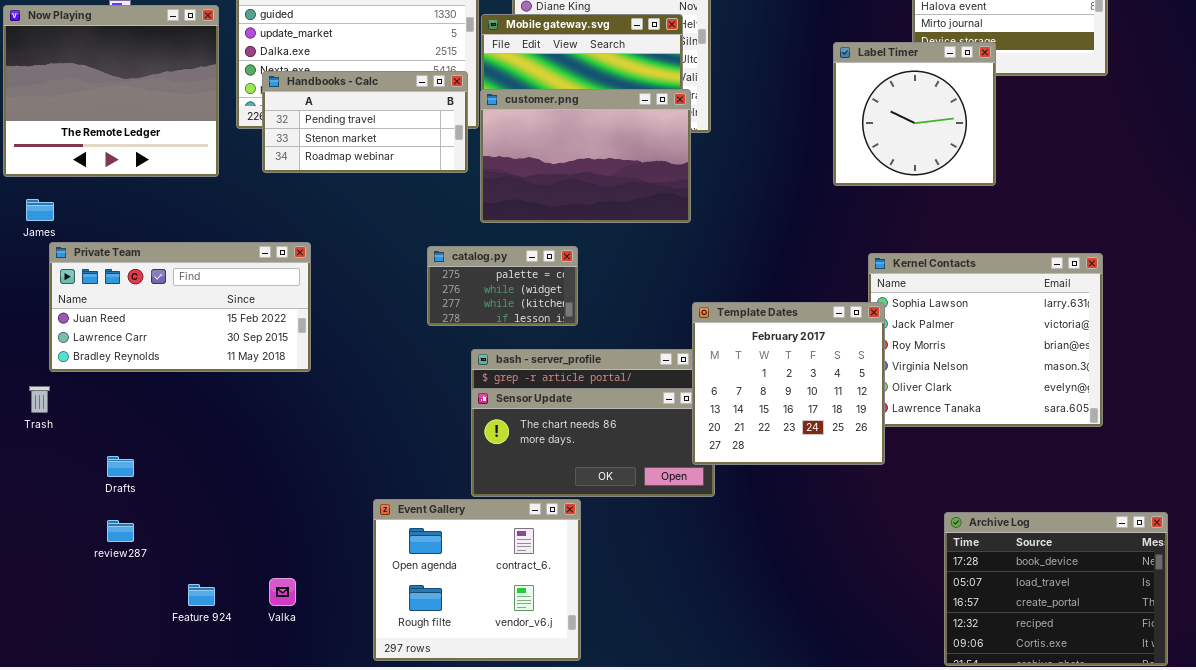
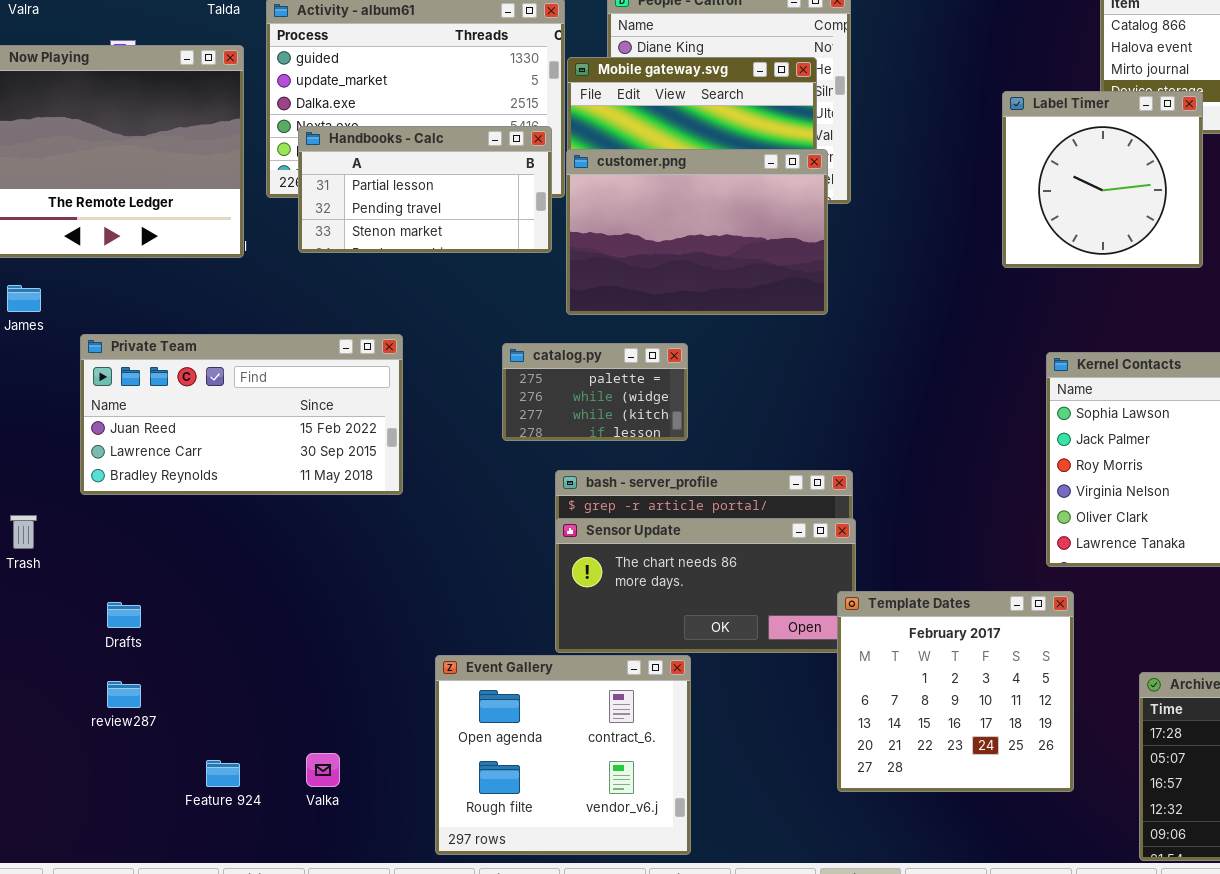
Handbooks - Calc: [262,71,468,173] -> [298,126,552,253], scrolled up 1 row
Private Team: [49,242,311,372] -> [80,334,403,495], moved
Template Dates: [692,302,885,465] -> [837,591,1074,792], moved

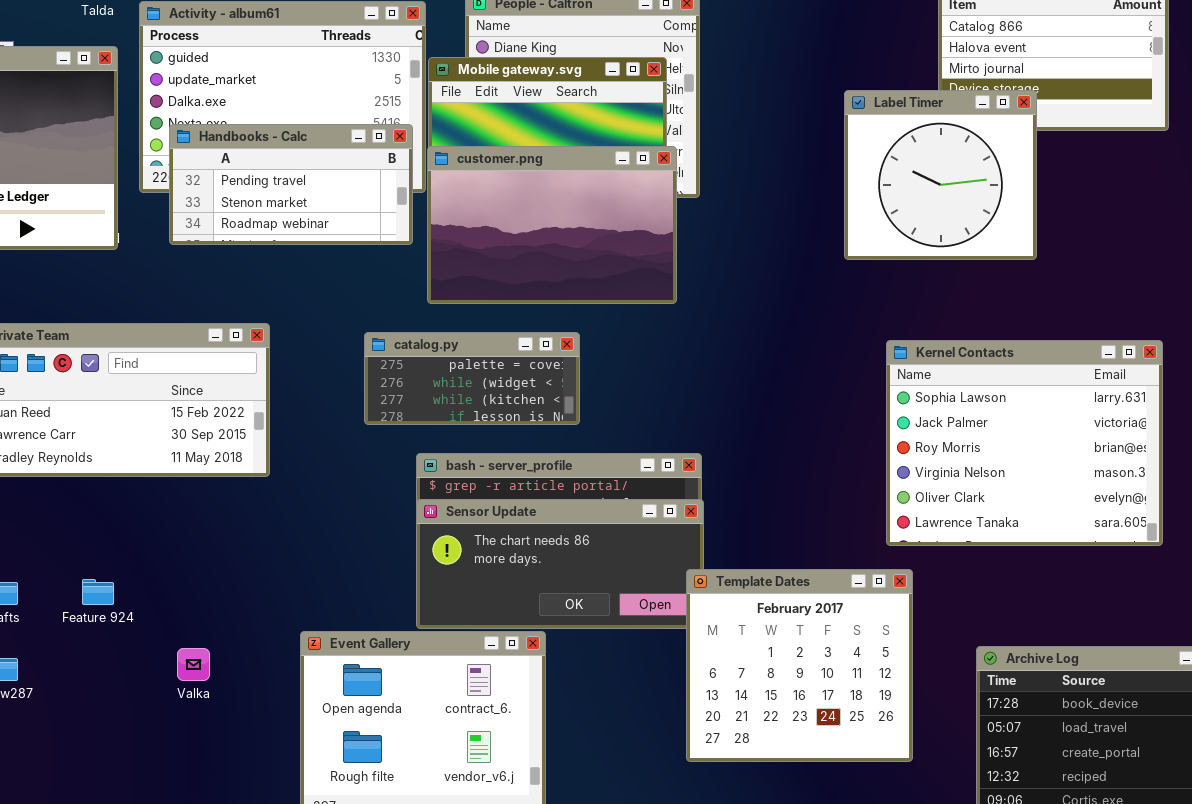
Handbooks - Calc: [298,126,552,253] -> [169,124,413,245], scrolled down 1 row
catalog.py: [502,343,688,441] -> [364,332,580,425], resized
Valka: [306,753,340,787] -> [177,648,210,681], moved
Feature 924: [206,760,240,787] -> [82,579,114,605], moved

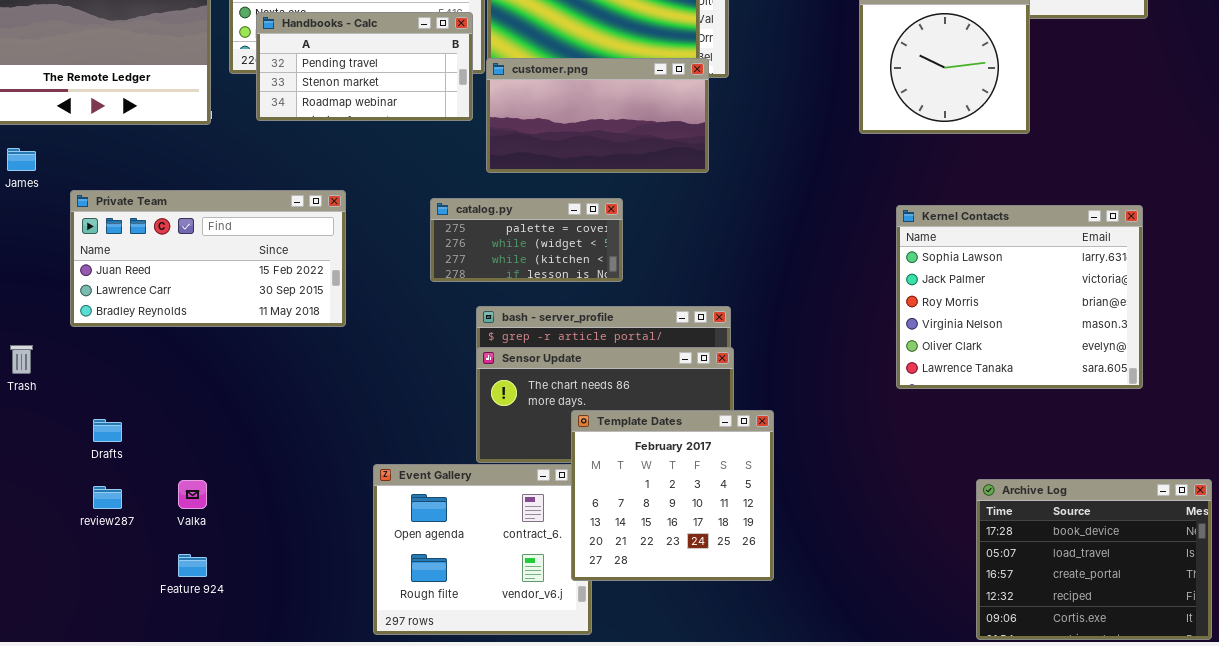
customer.png: [427,146,677,304] -> [486,58,709,173], resized
Template Dates: [686,569,913,762] -> [571,410,774,581], moved
Feature 924: [82,579,114,605] -> [178,554,207,577], moved
Valka: [177,648,210,681] -> [178,480,207,509], moved

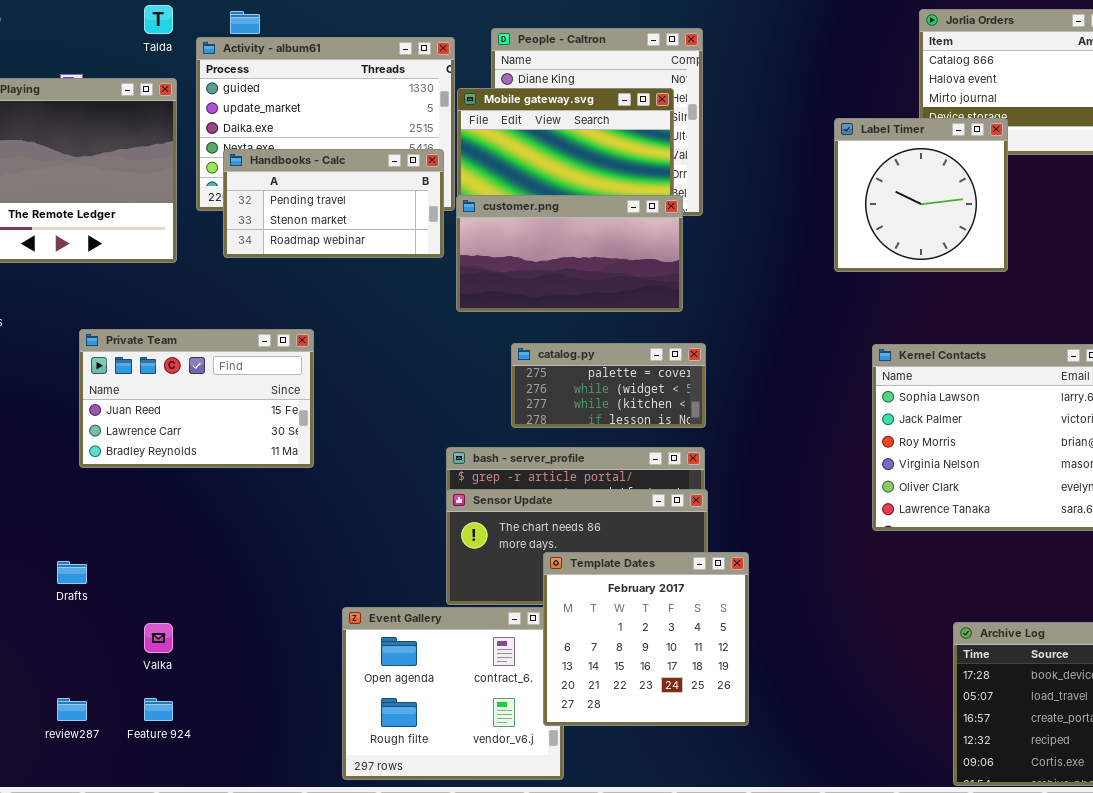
Private Team: [70,190,346,327] -> [79,329,314,468], resized
catalog.py: [430,198,623,282] -> [511,343,706,428], moved
review287: [93,486,122,509] -> [57,698,87,721], moved

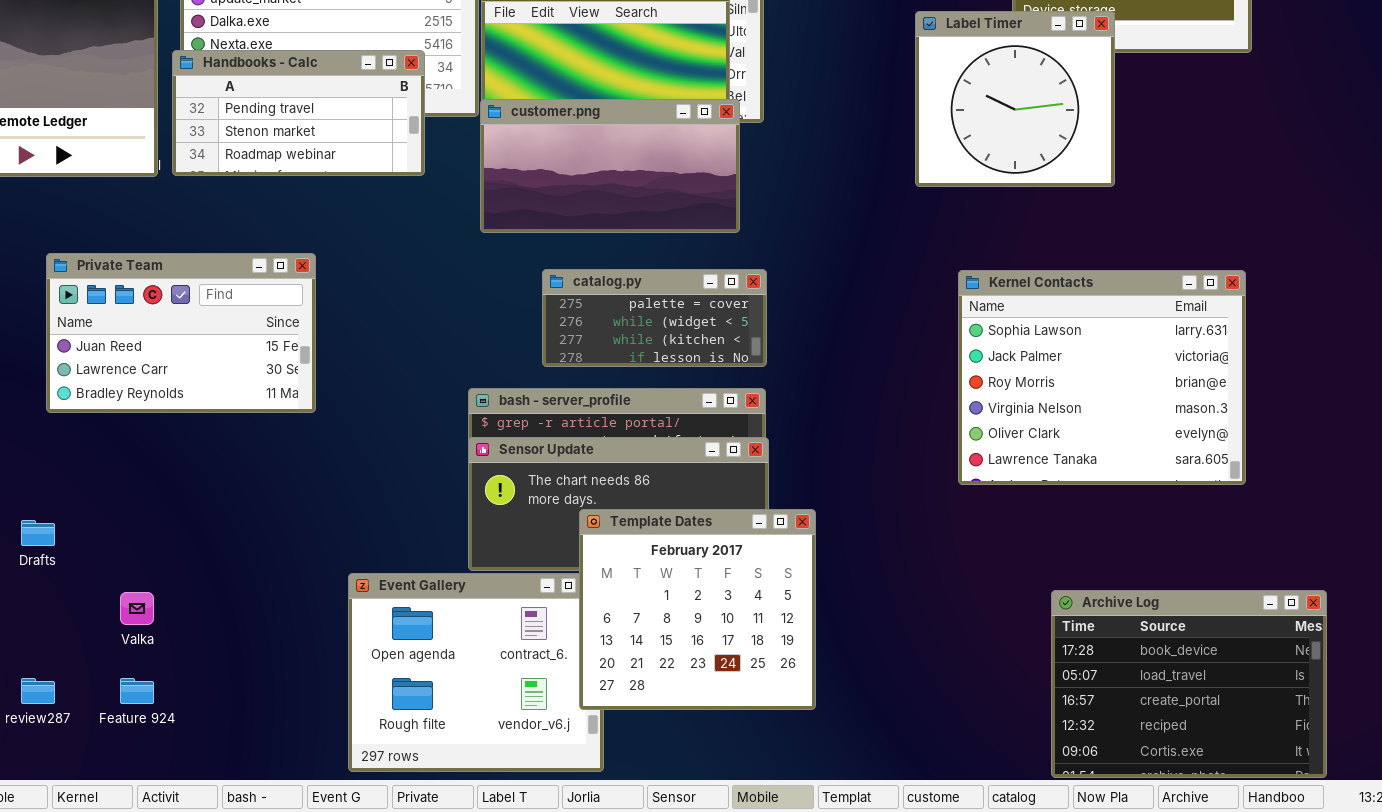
Handbooks - Calc: [223,149,444,258] -> [172,50,425,176], moved

